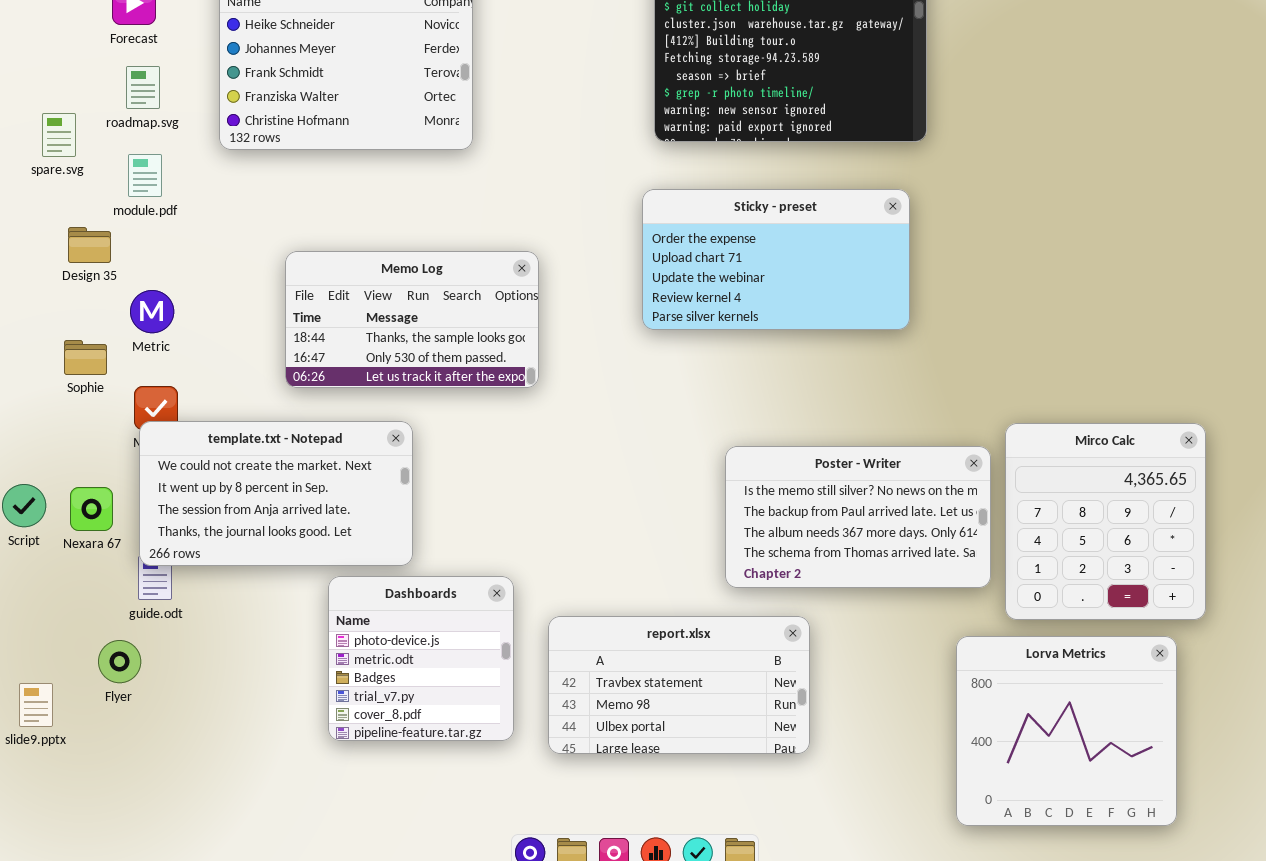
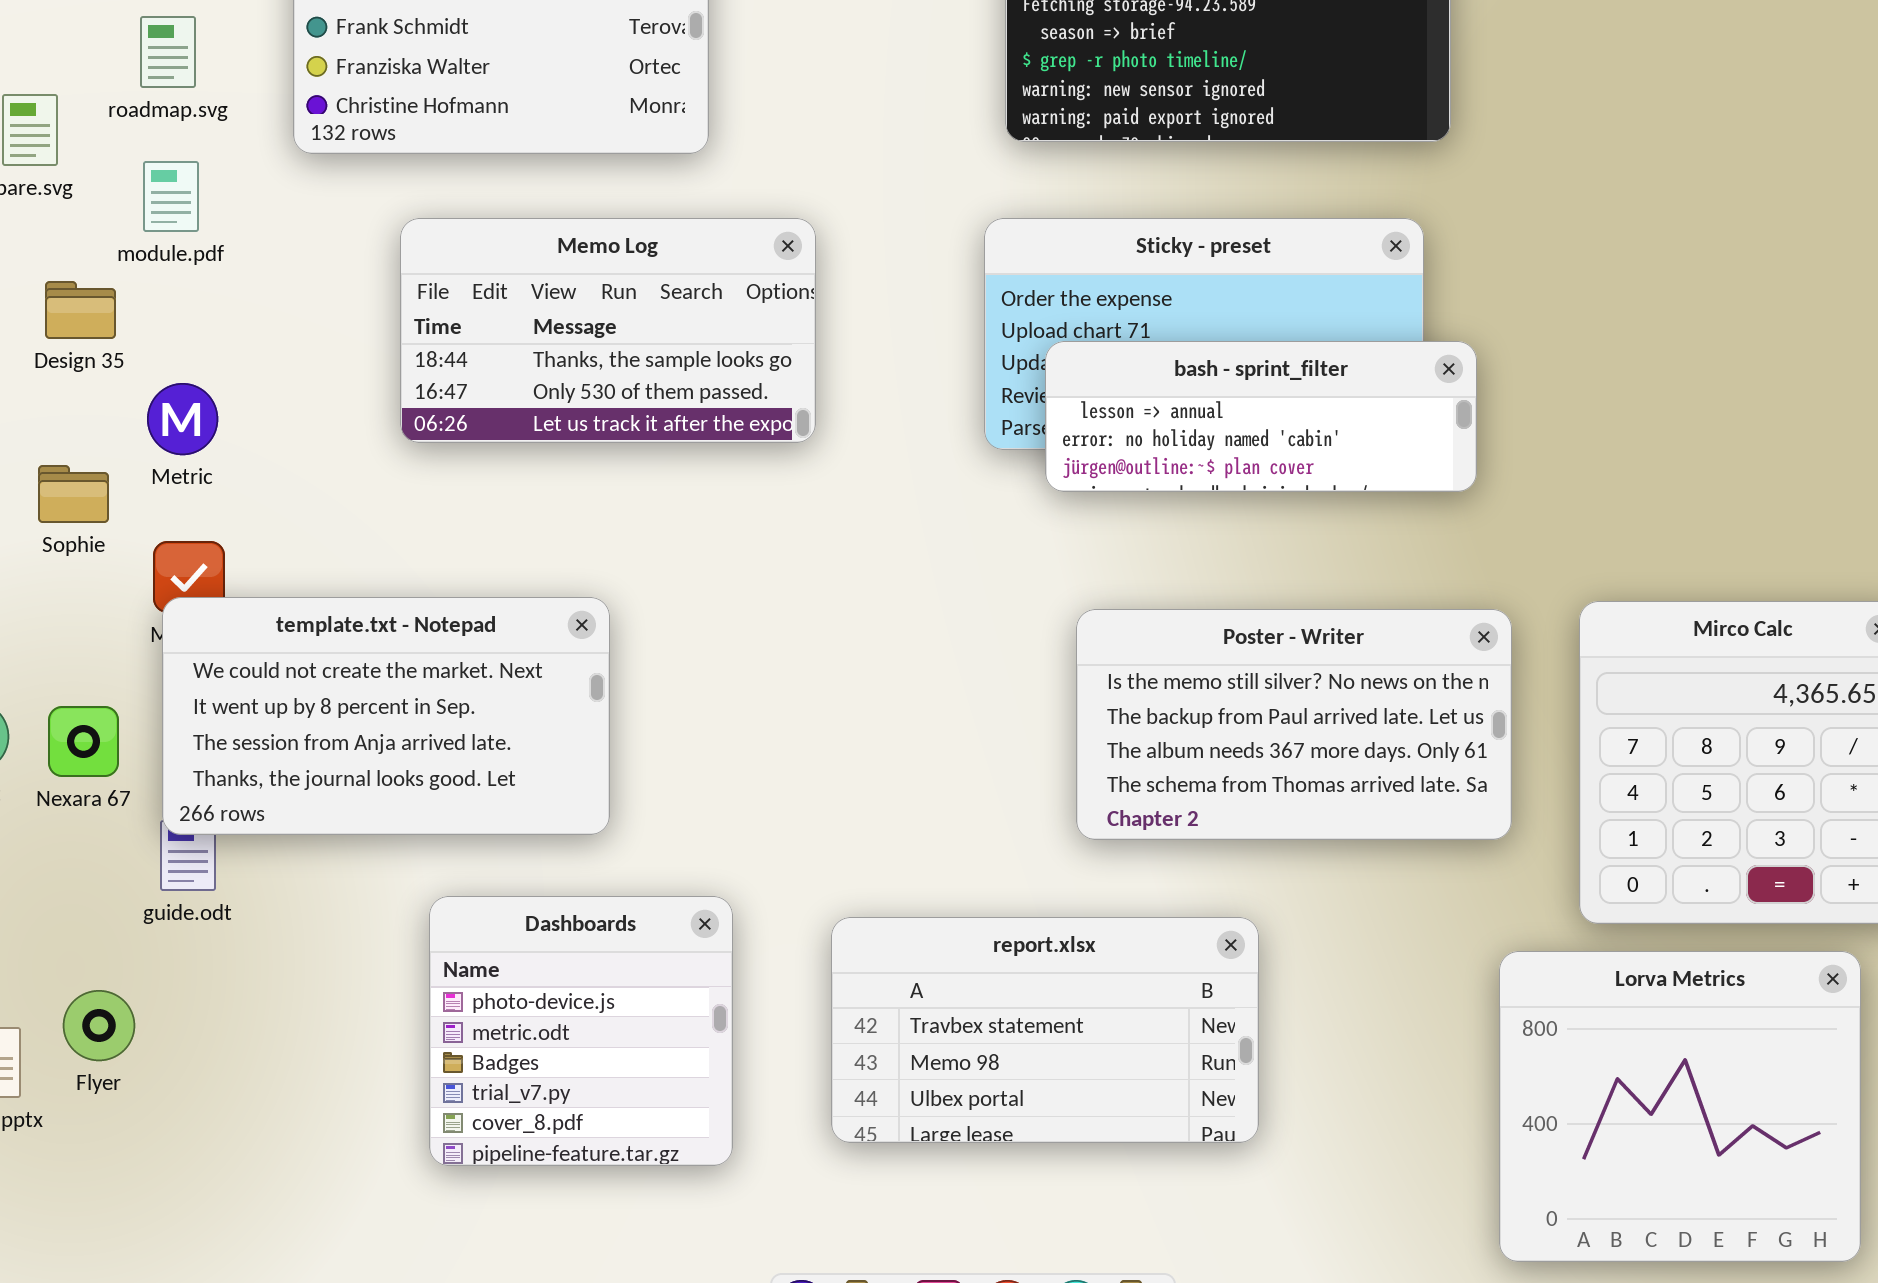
Memo Log: [285,251,539,388] -> [400,218,816,443], moved
bash - sprint_filter: none -> [1045,341,1477,492], opened
Poster - Writer: [725,446,991,588] -> [1076,609,1512,840], moved
Dashboards: [328,576,514,741] -> [429,896,733,1166], moved
Flyer: [98,640,141,683] -> [63,990,135,1061], moved

